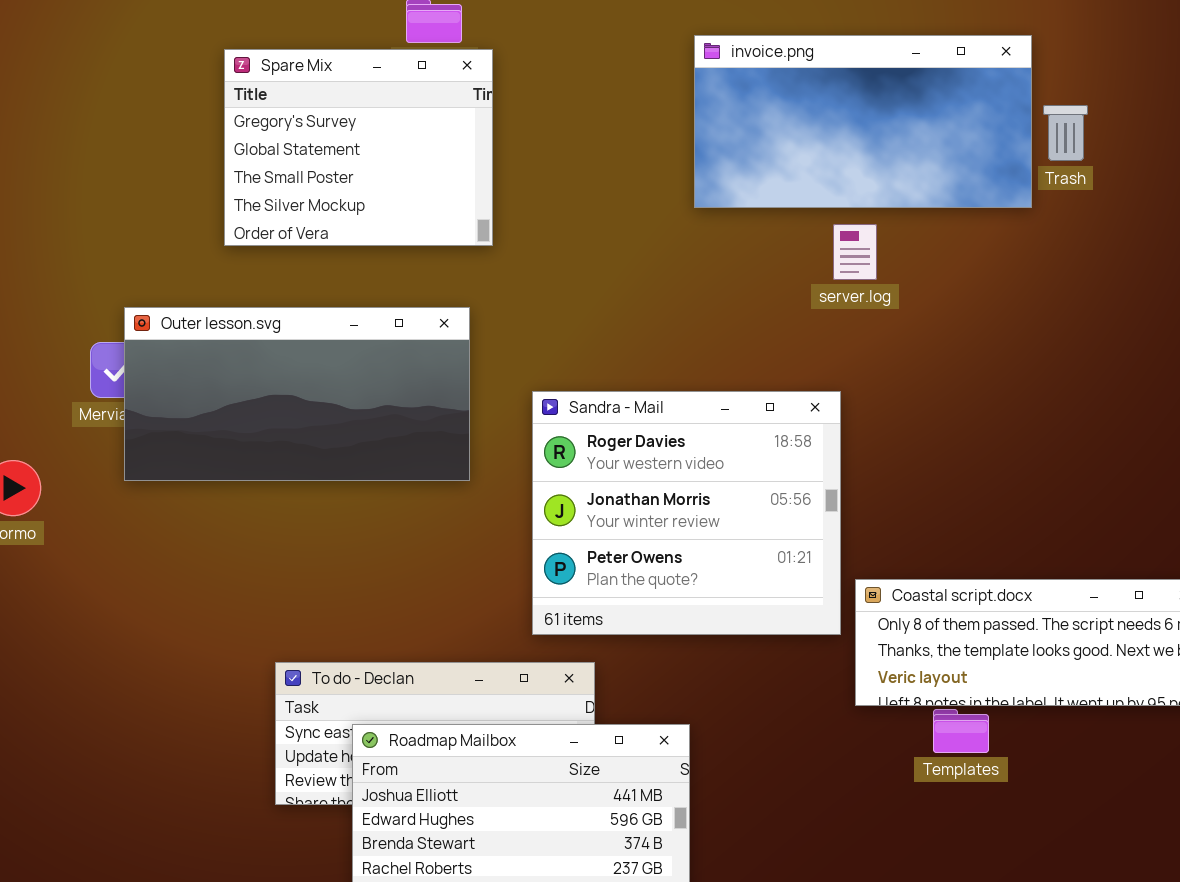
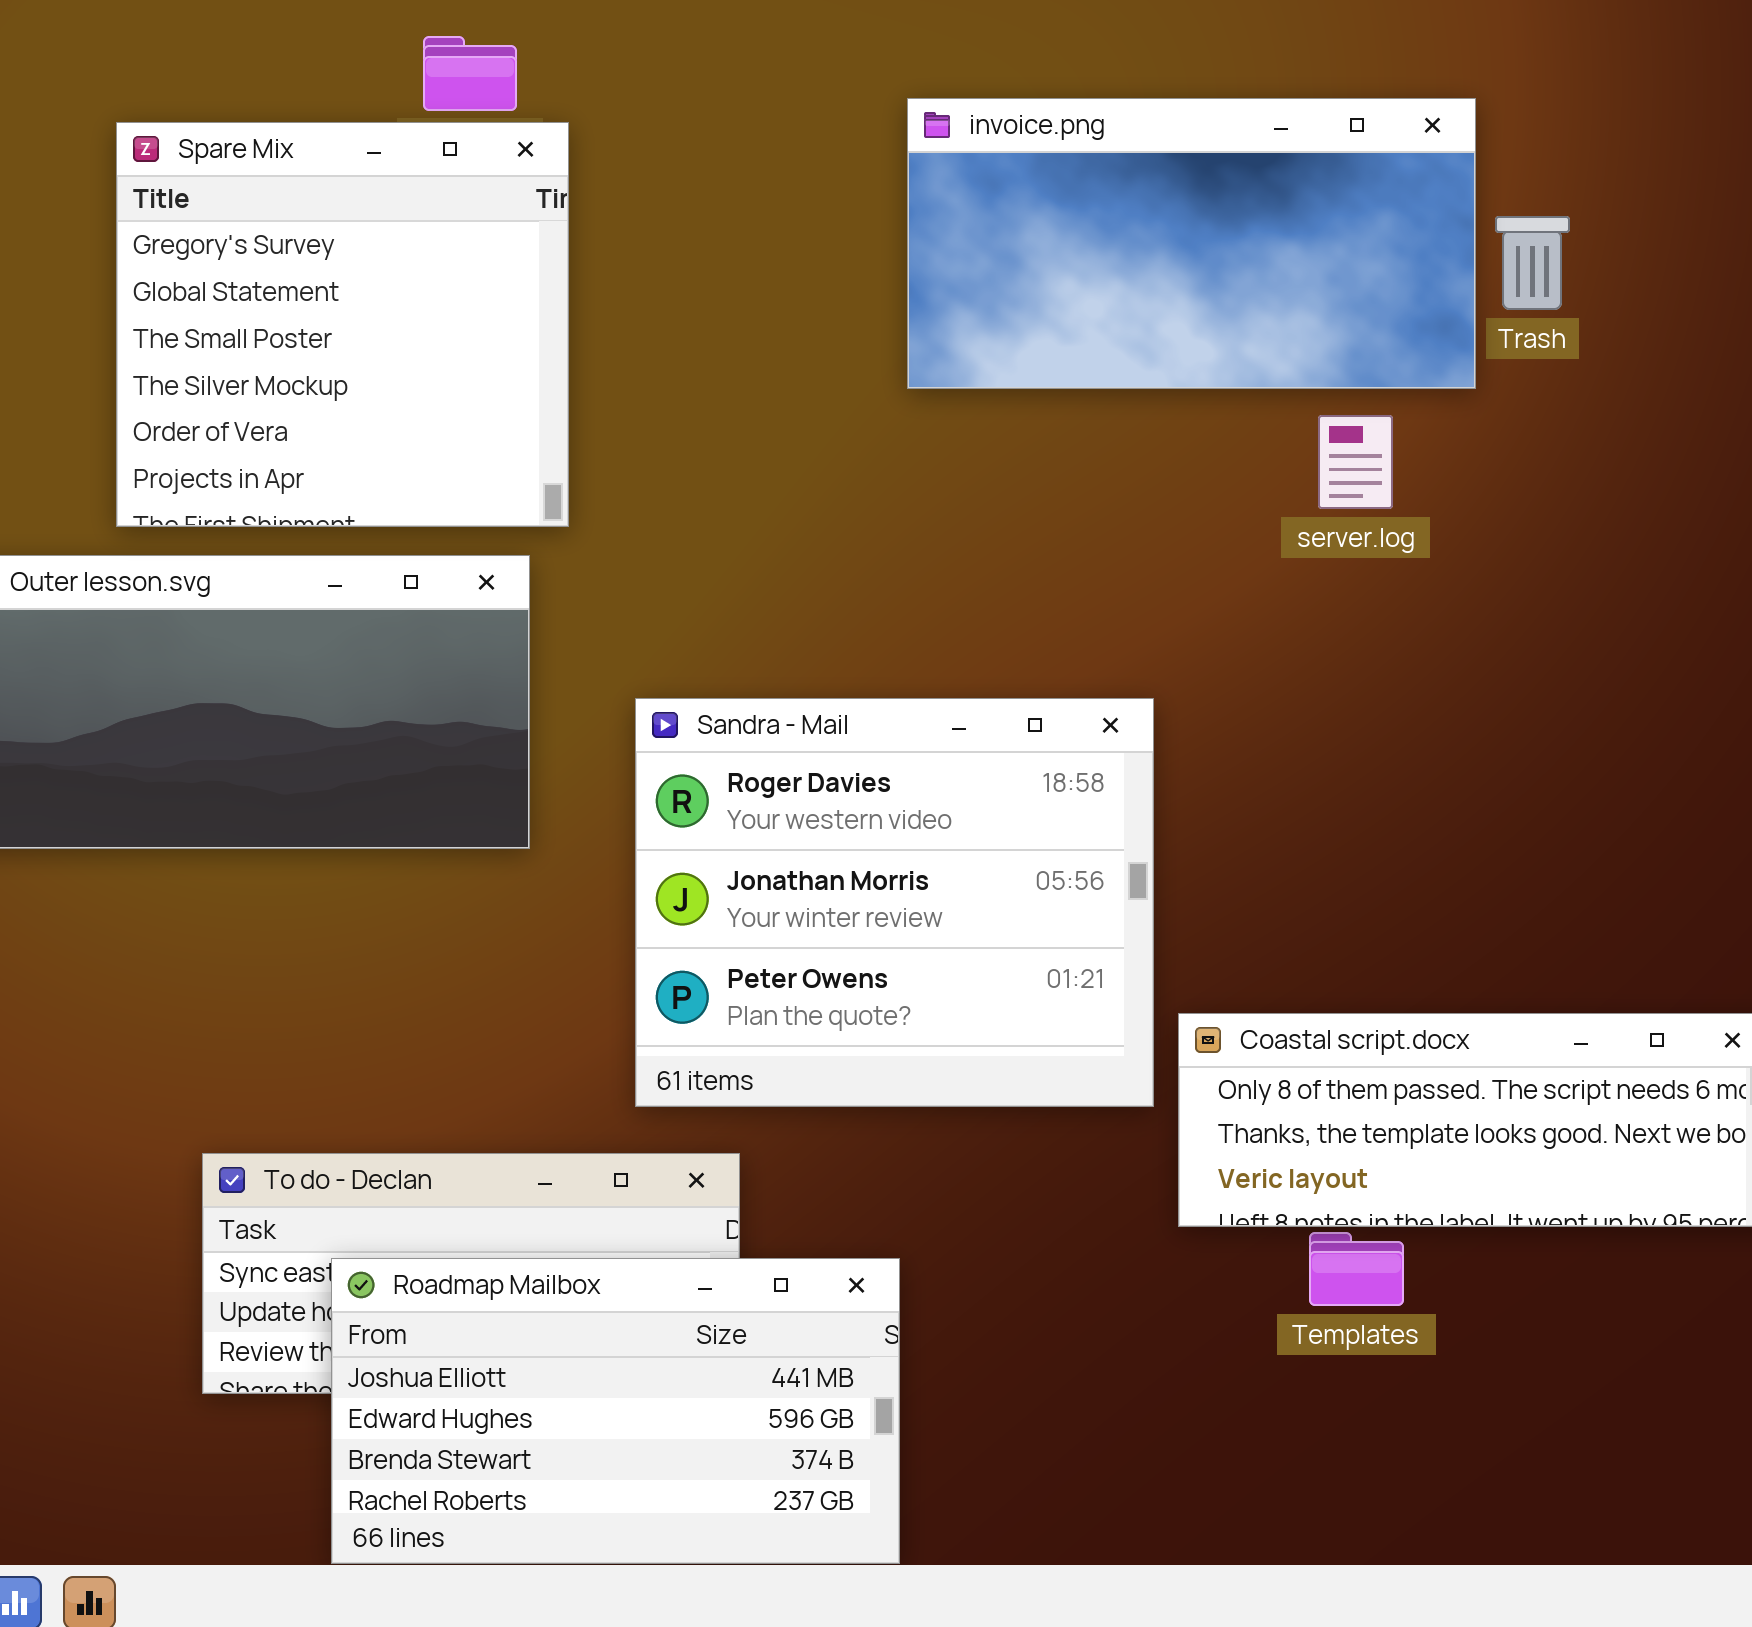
Spare Mix: [224,49,493,246] -> [116,122,569,527], resized
server.log: [833,224,877,280] -> [1318,415,1393,509], moved

